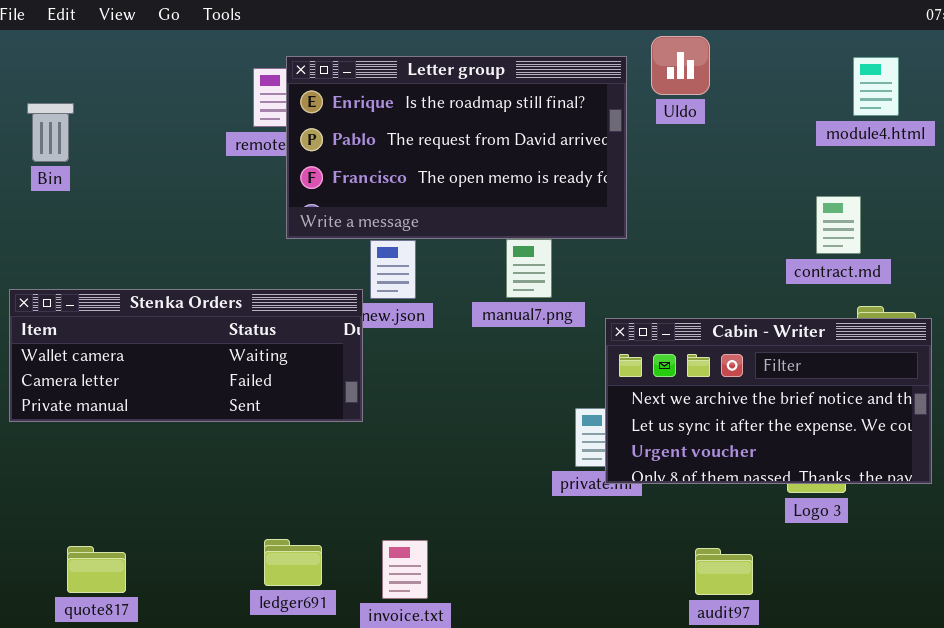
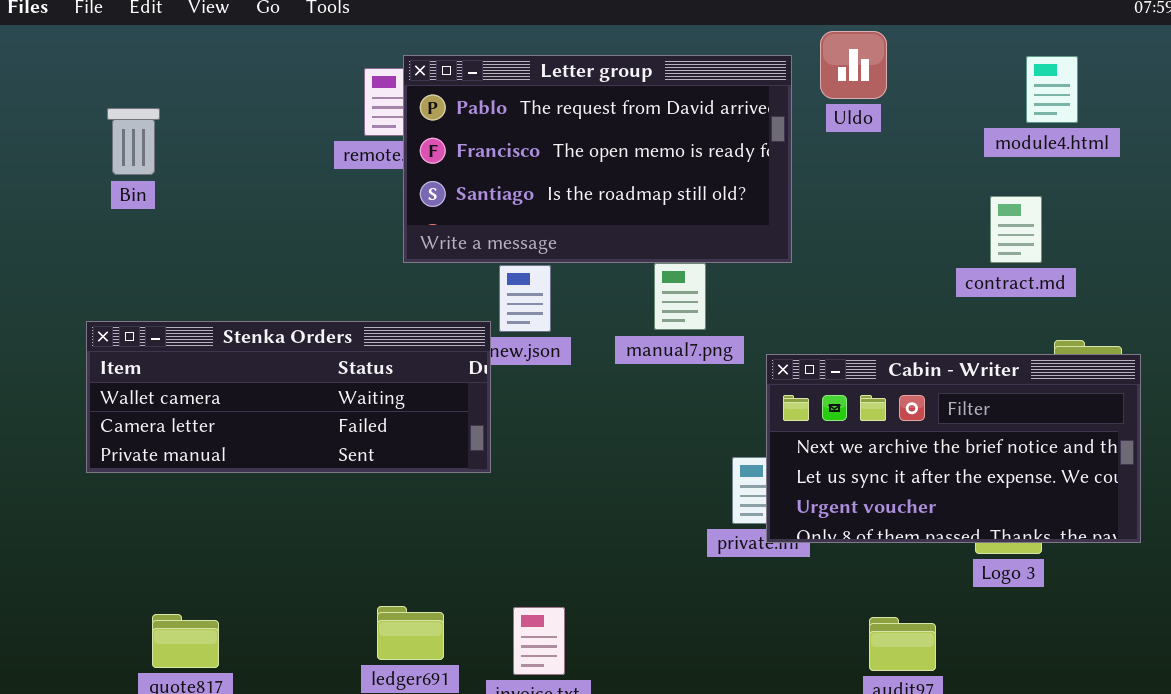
Letter group: [286,56,627,239] -> [403,55,792,263], scrolled down 1 row
module4.html: [853,57,899,116] -> [1026,56,1078,123], moved
contract.md: [816,196,861,254] -> [990,196,1042,263], moved

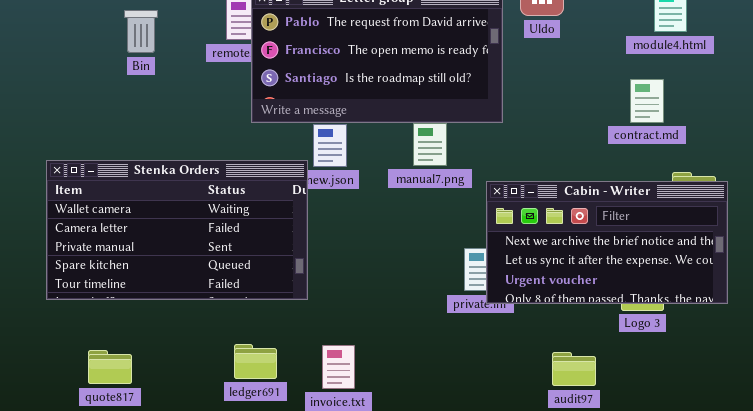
Bin: [107,108,160,175] -> [124,10,158,53], moved
Stenka Orders: [86,321,491,473] -> [46,160,308,300], resized

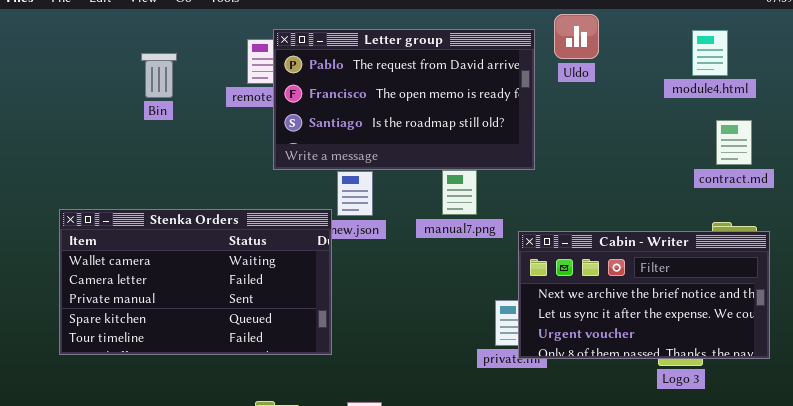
contract.md: [630,79,664,123] -> [716,120,752,165], moved

